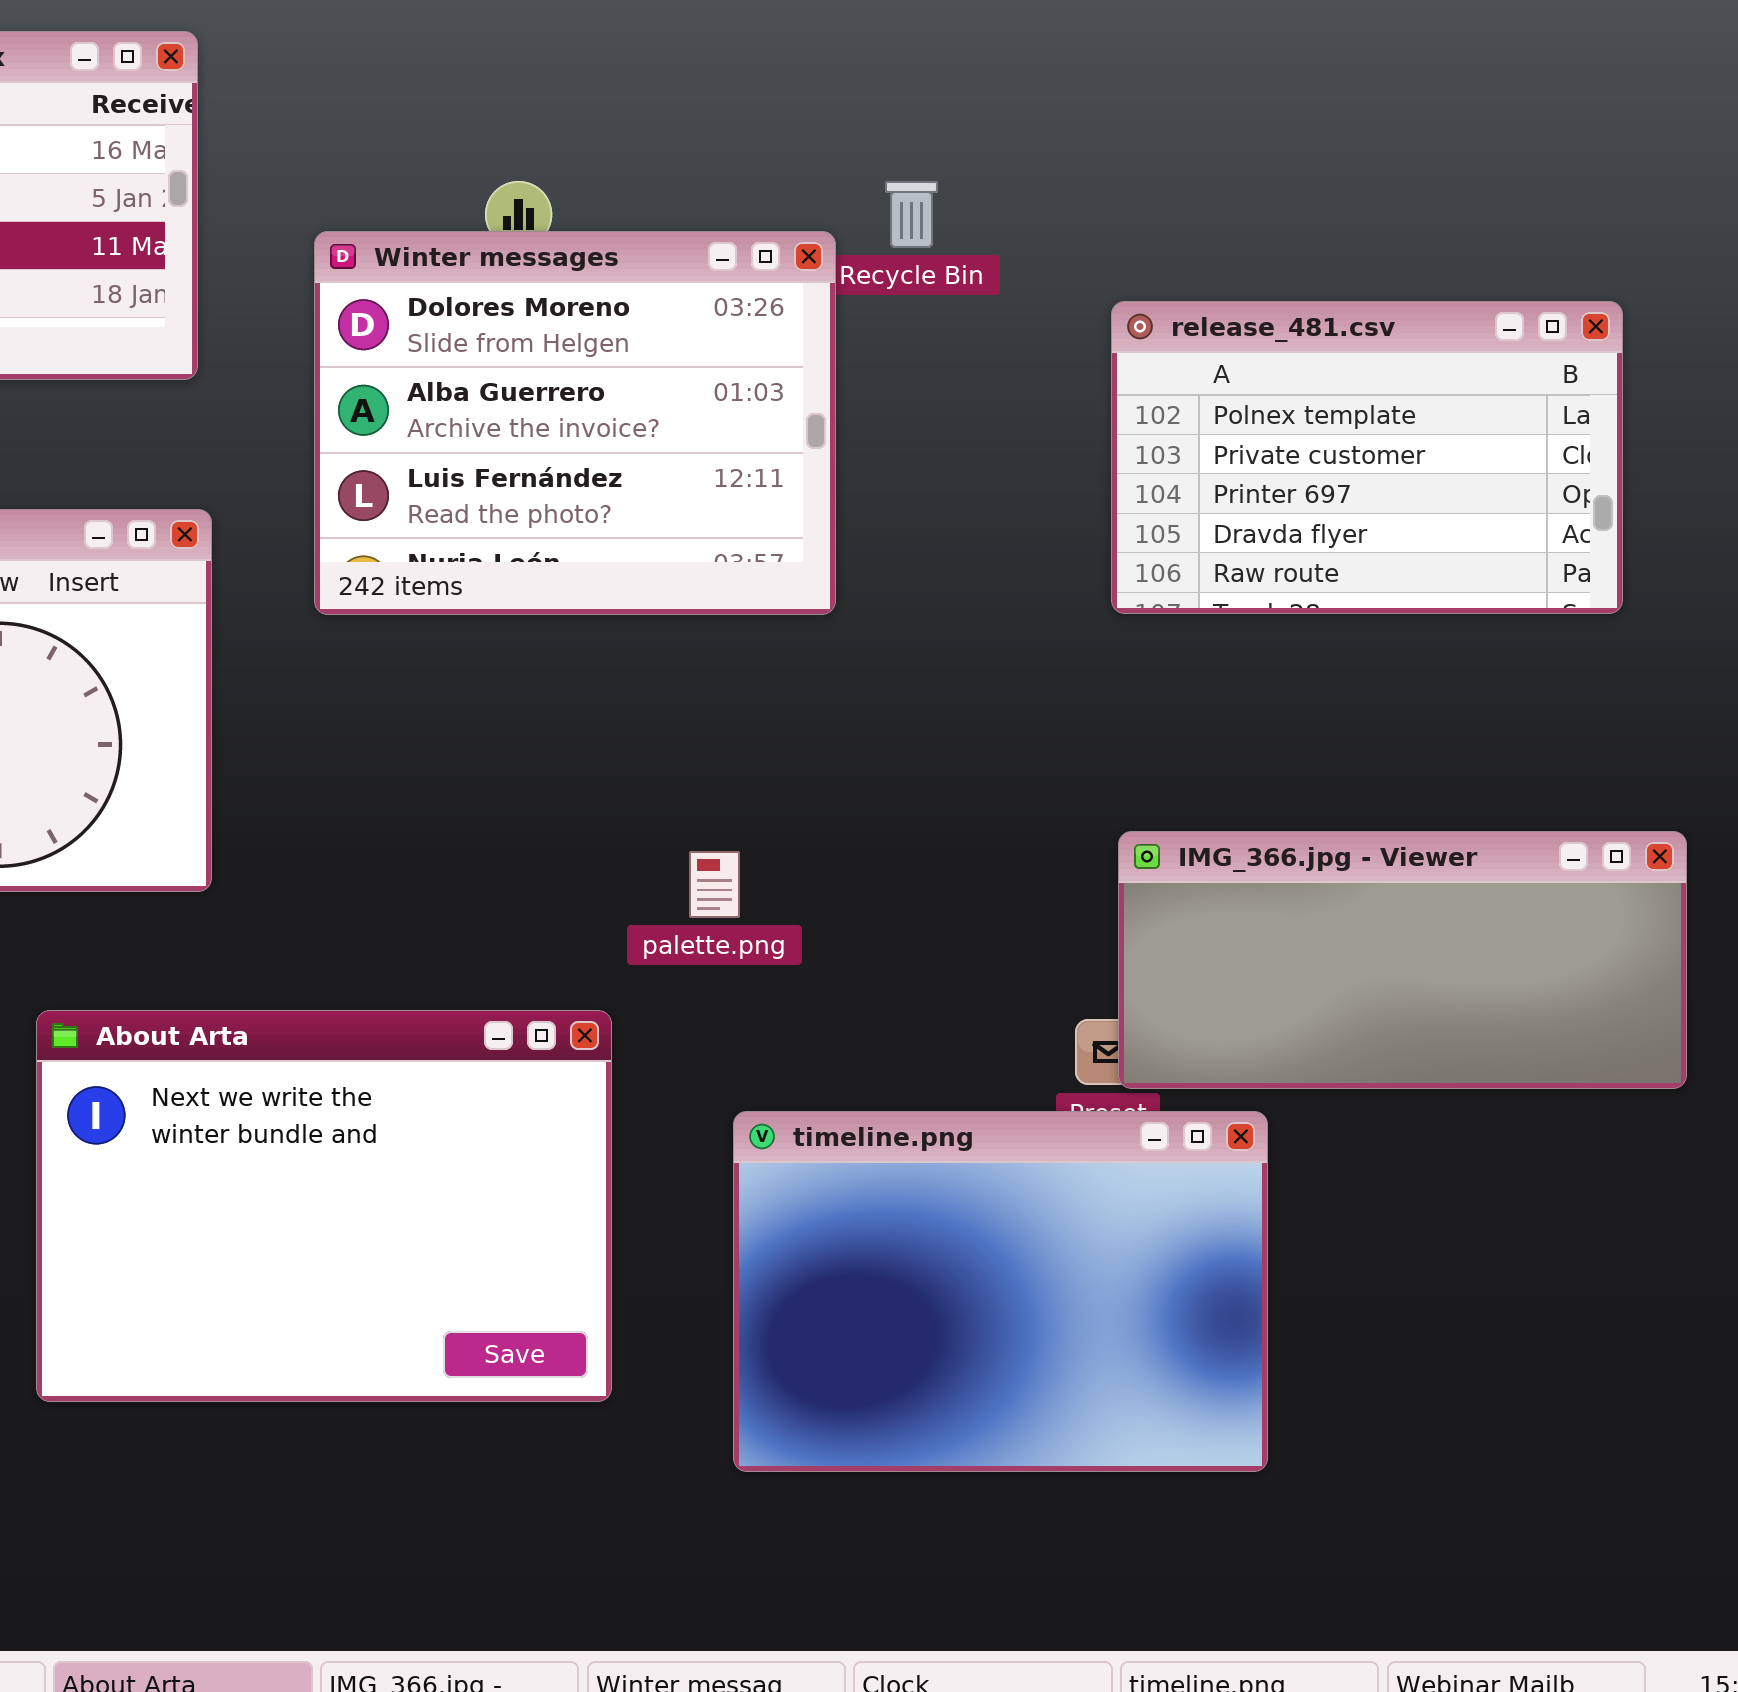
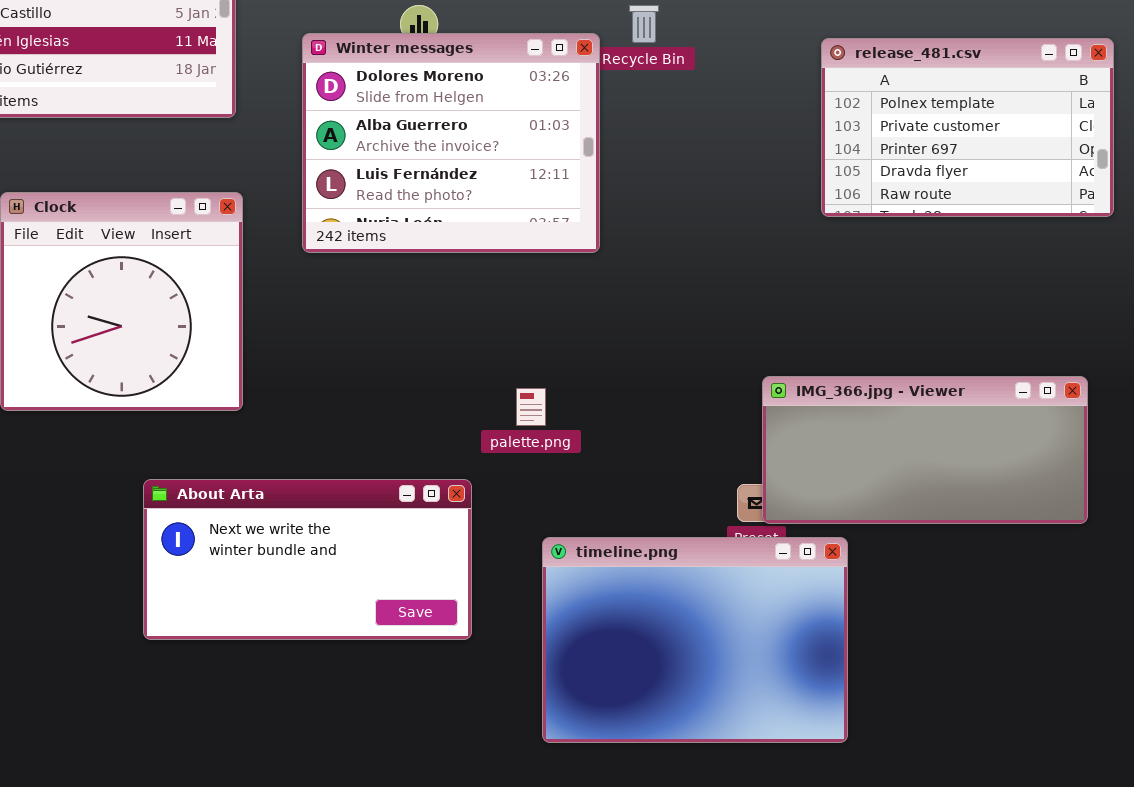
release_481.csv: [1111,301,1623,614] -> [821,38,1114,217], moved
About Arta: [36,1010,612,1402] -> [143,479,472,640], resized

